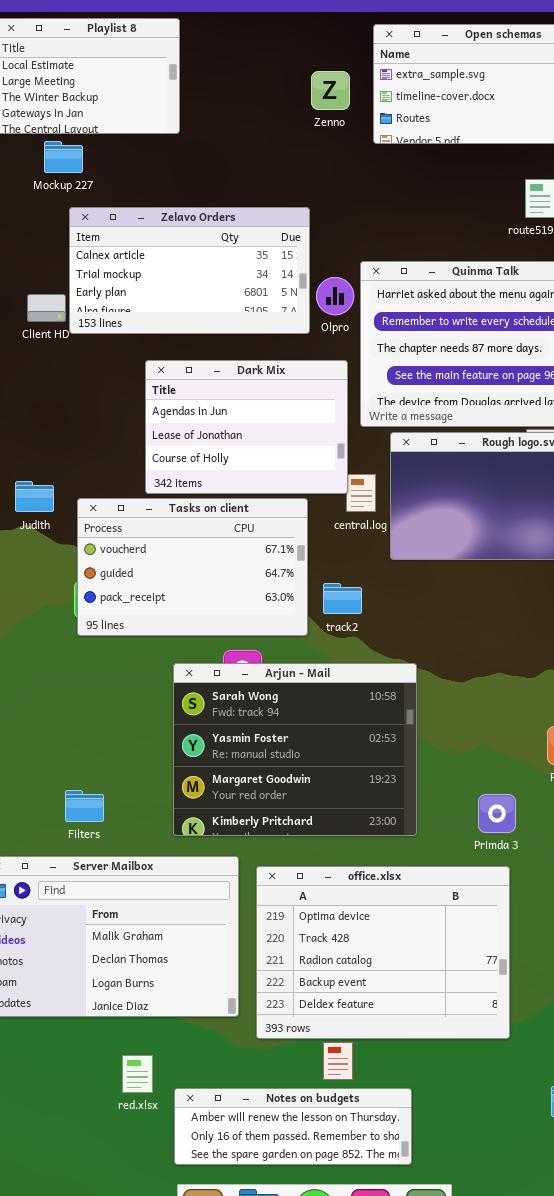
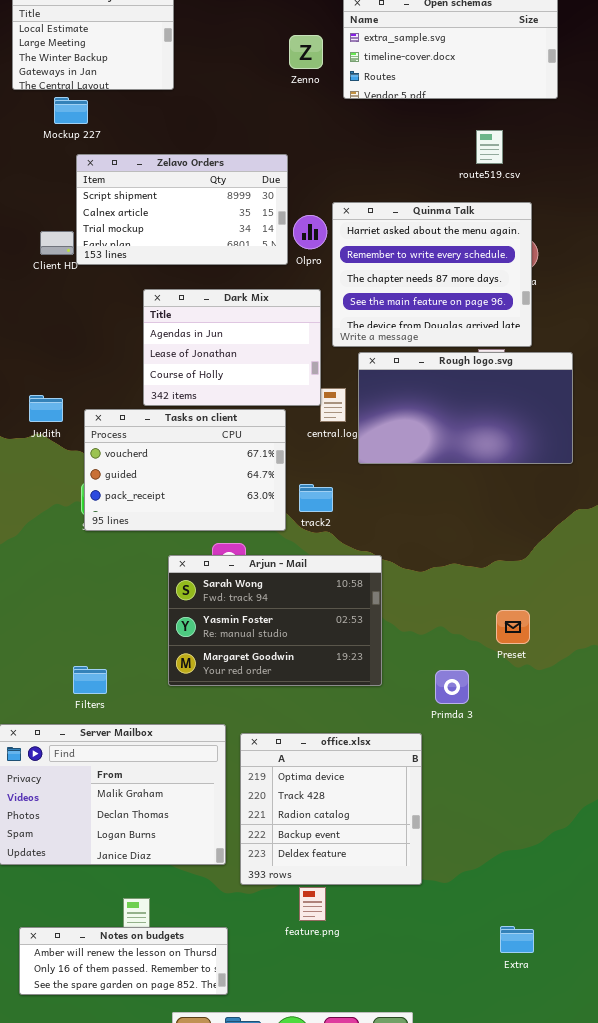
Zelavo Orders: [69,207,310,334] -> [76,154,288,265], scrolled up 1 row
Arjun - Mail: [173,663,417,836] -> [168,555,382,686], resized
office.xlsx: [256,866,510,1039] -> [240,733,422,885], resized
Notes on budgets: [174,1088,412,1165] -> [19,927,228,995], moved

